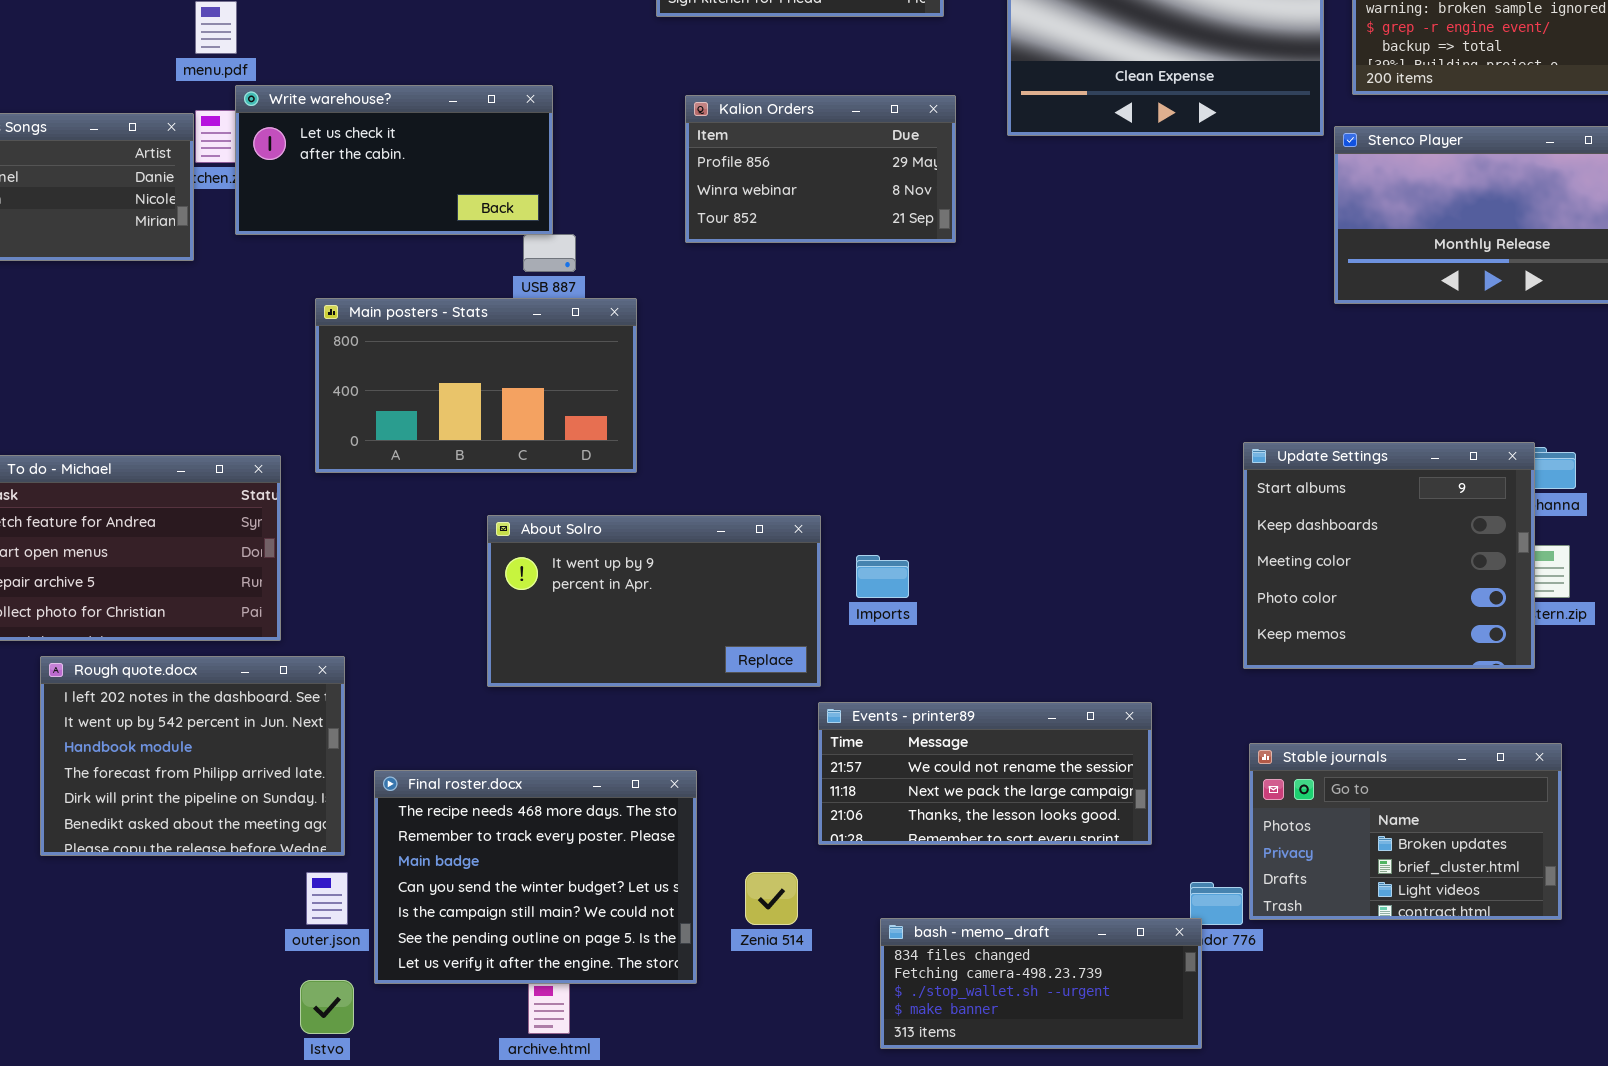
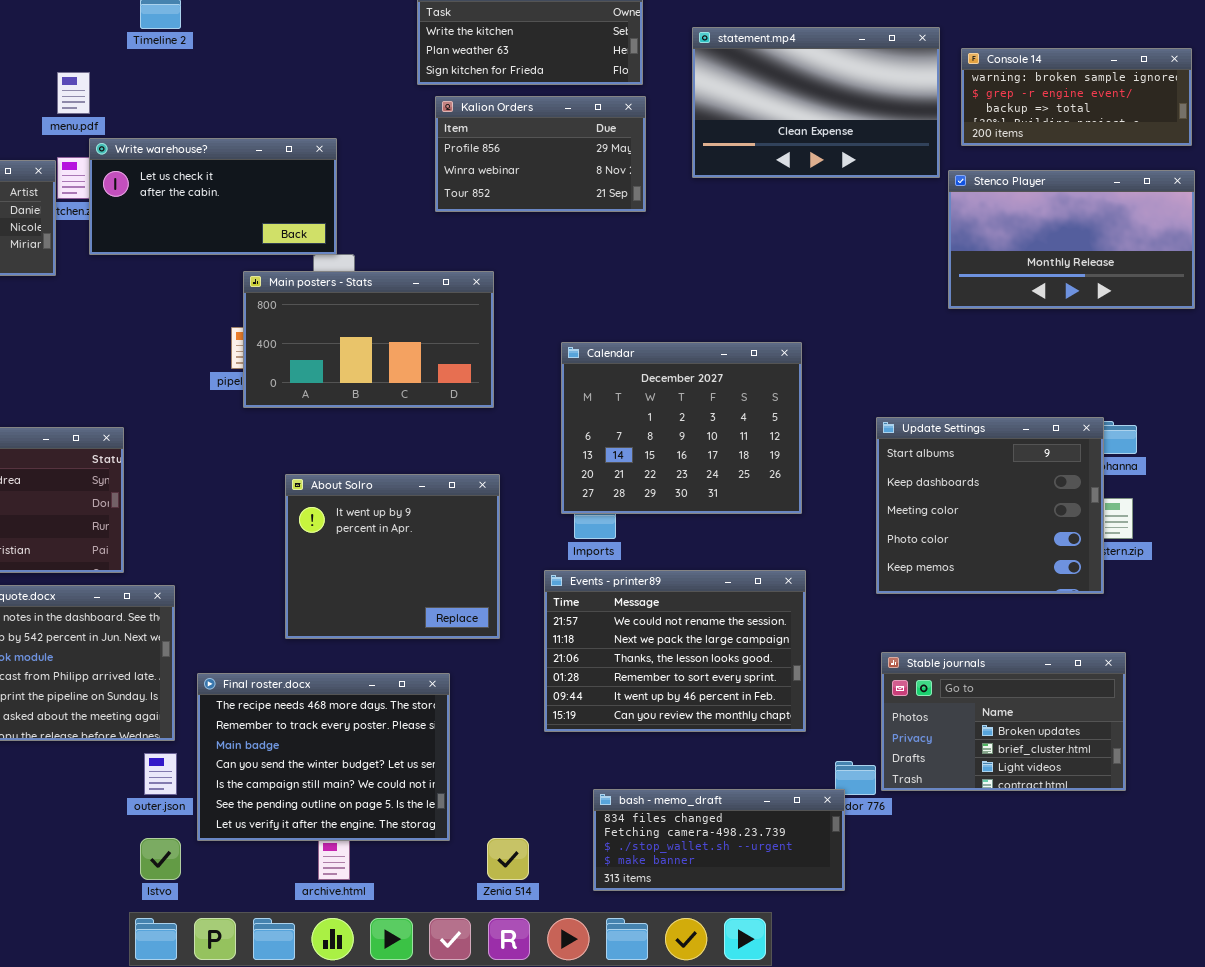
Kalion Orders: [685,95,956,243] -> [435,96,646,212], moved
Main posters - Stats: [315,298,637,473] -> [243,271,494,408], moved
Calendar: none -> [561,342,802,514], opened
About Solro: [487,515,821,687] -> [285,474,500,639], resized
Events - printer89: [818,702,1152,845] -> [544,570,806,732], resized
Zenia 514: [745,872,798,925] -> [487,838,529,880], moved

